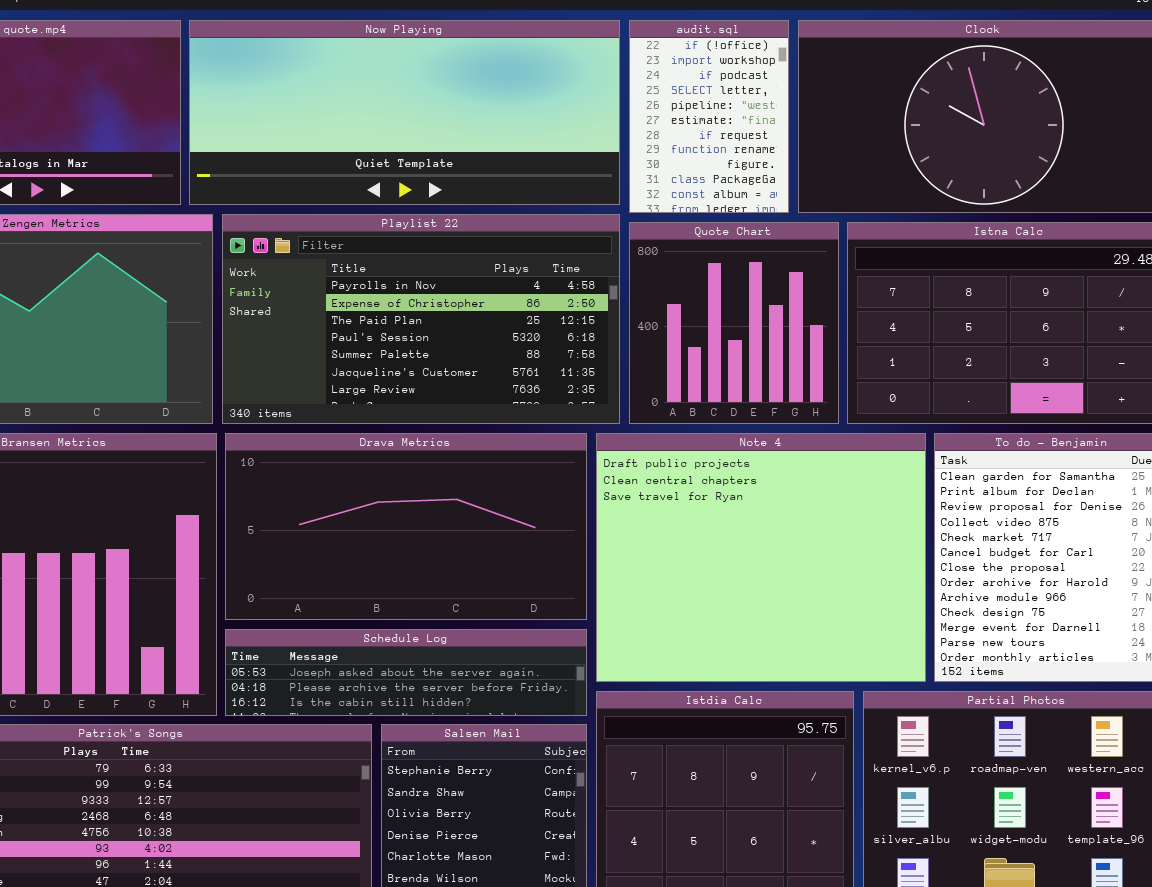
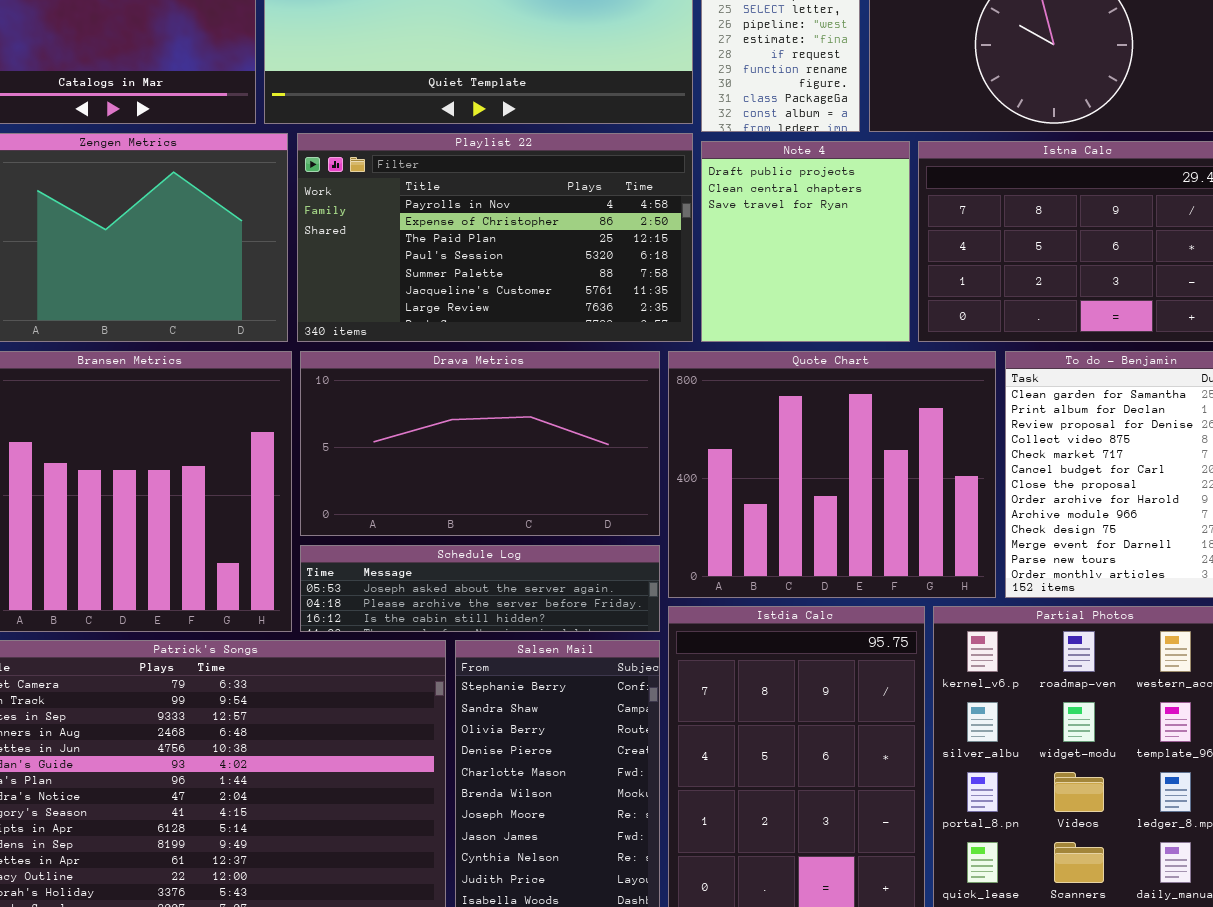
Quote Chart: [629,222,839,424] -> [668,351,996,598], moved, resized
Note 4: [596,433,926,682] -> [701,141,910,342], moved, resized

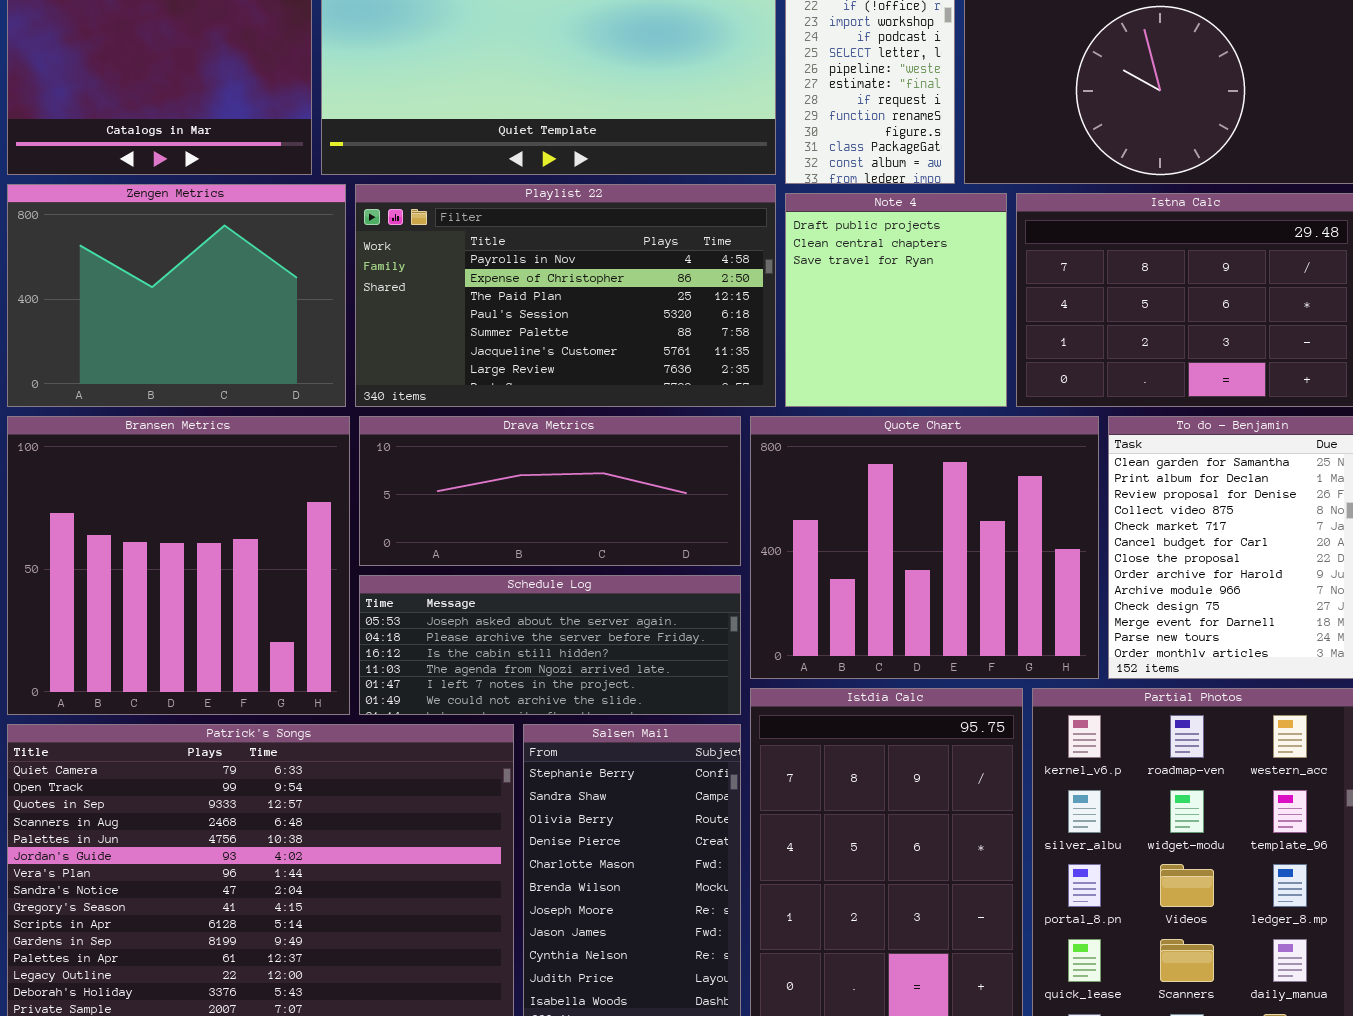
Drava Metrics: [300,351,660,536] -> [359,416,741,566], resized
Schedule Log: [300,545,660,632] -> [359,575,741,715], resized

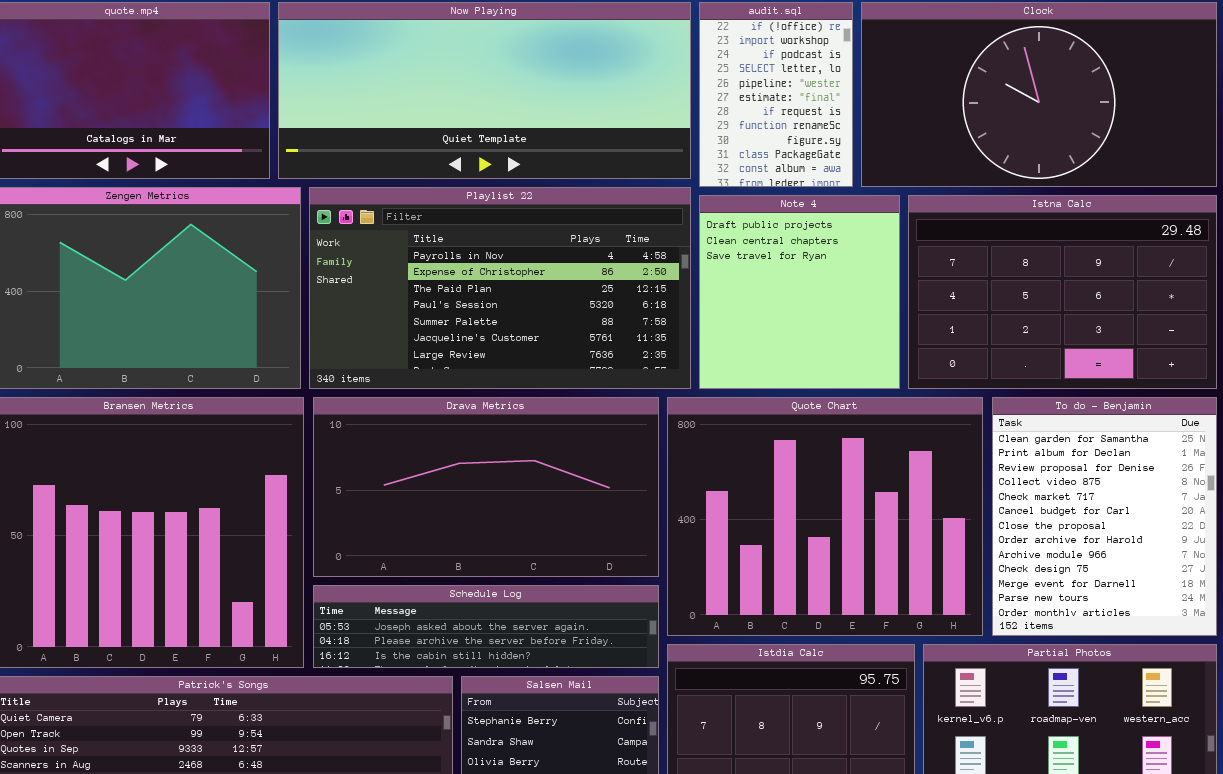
Drava Metrics: [359,416,741,566] -> [313,397,659,577], resized
Schedule Log: [359,575,741,715] -> [313,585,659,668], resized

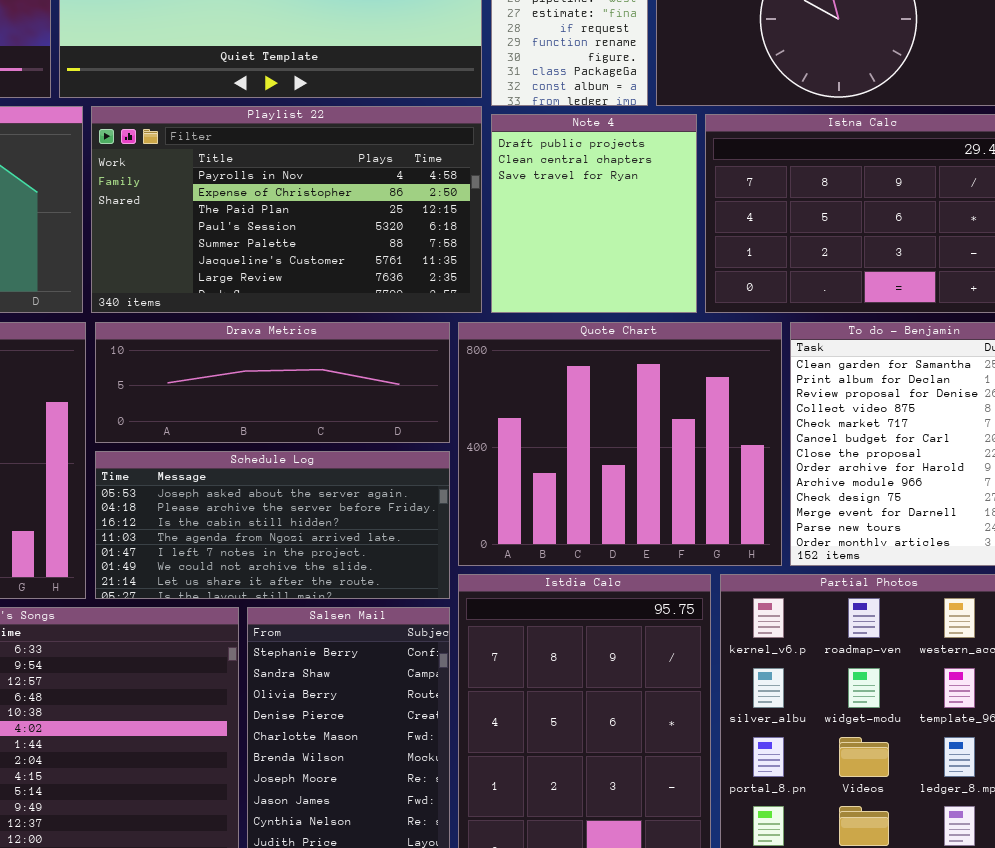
Drava Metrics: [313,397,659,577] -> [95,322,450,443], resized
Schedule Log: [313,585,659,668] -> [95,451,450,599], resized

